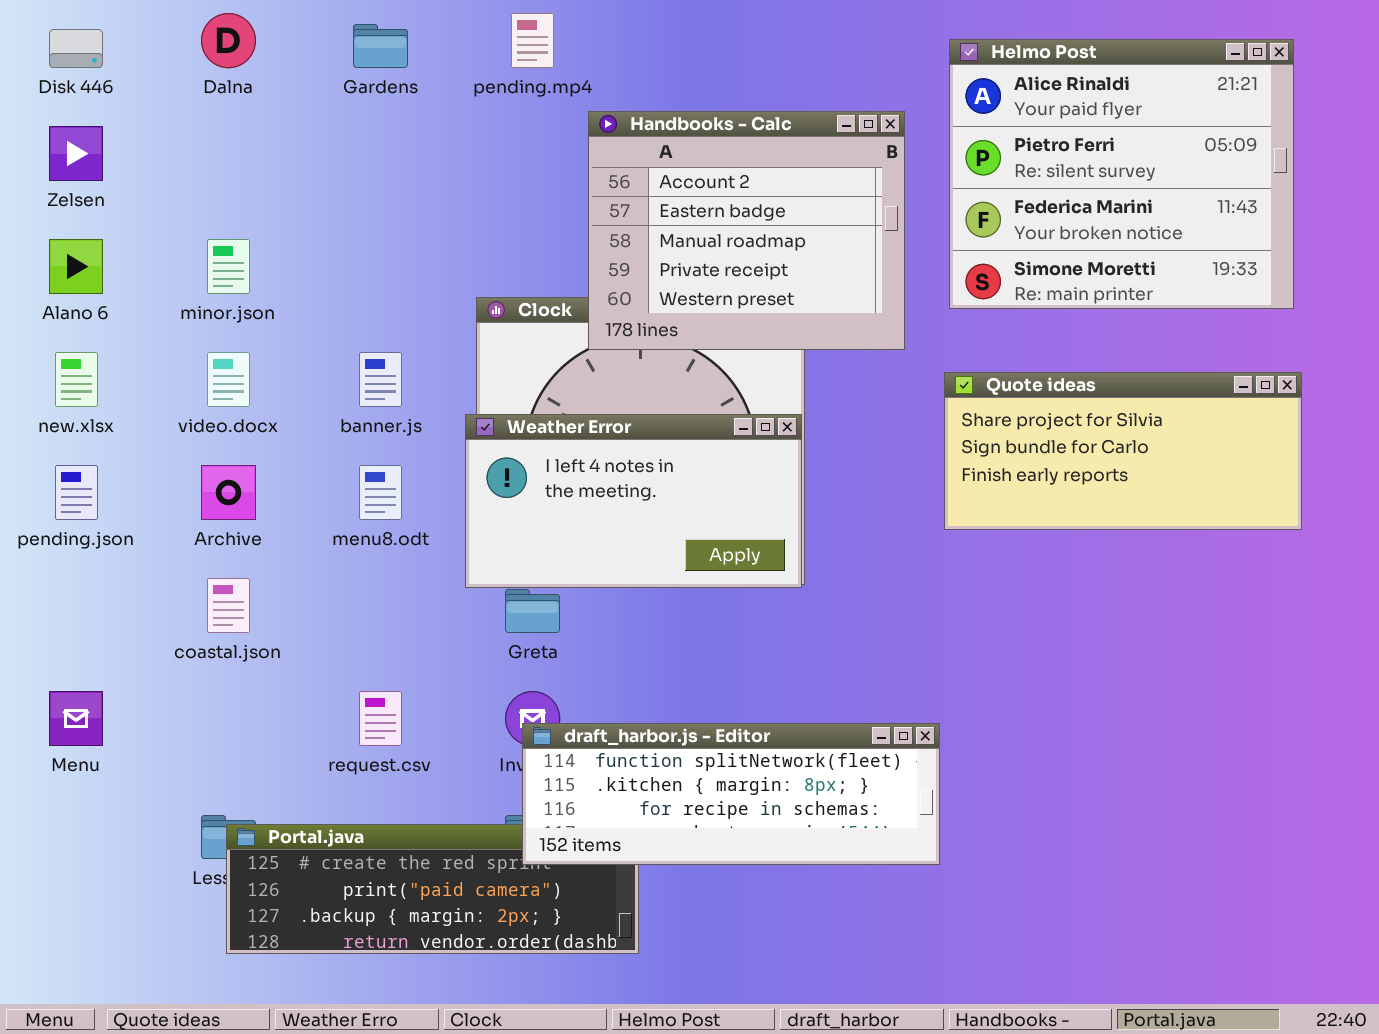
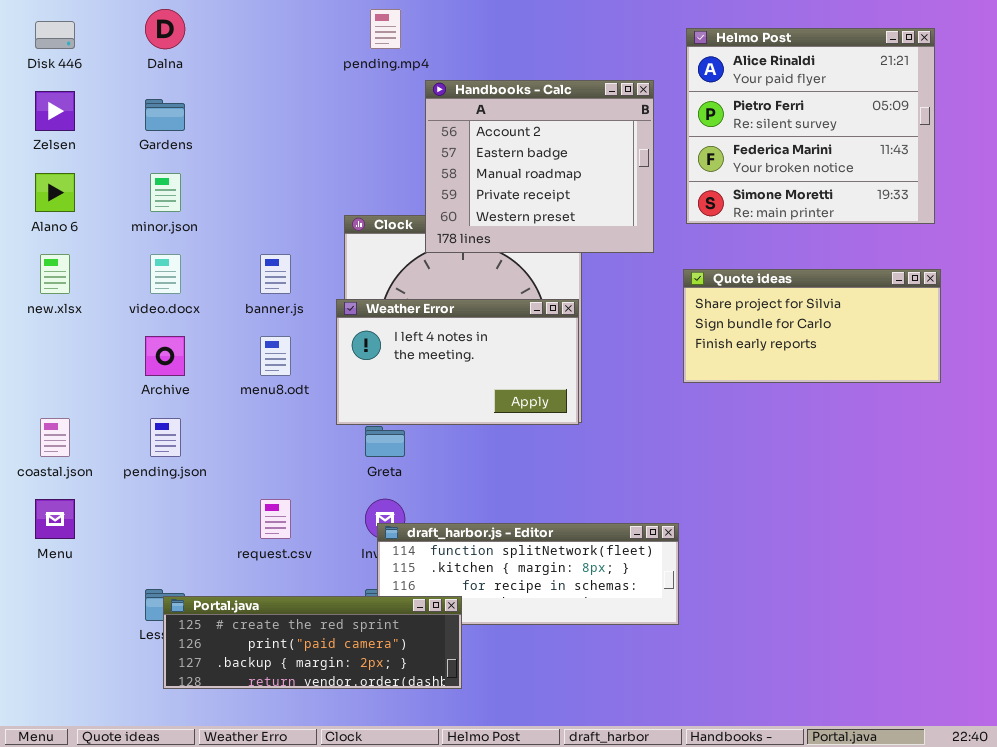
Gardens: [353,24,408,68] -> [145,99,185,131], moved
pending.json: [55,465,98,520] -> [150,418,181,457], moved
coastal.json: [207,578,250,633] -> [40,418,70,457], moved
Portal.java: [226,824,639,954] -> [163,596,462,689], raised

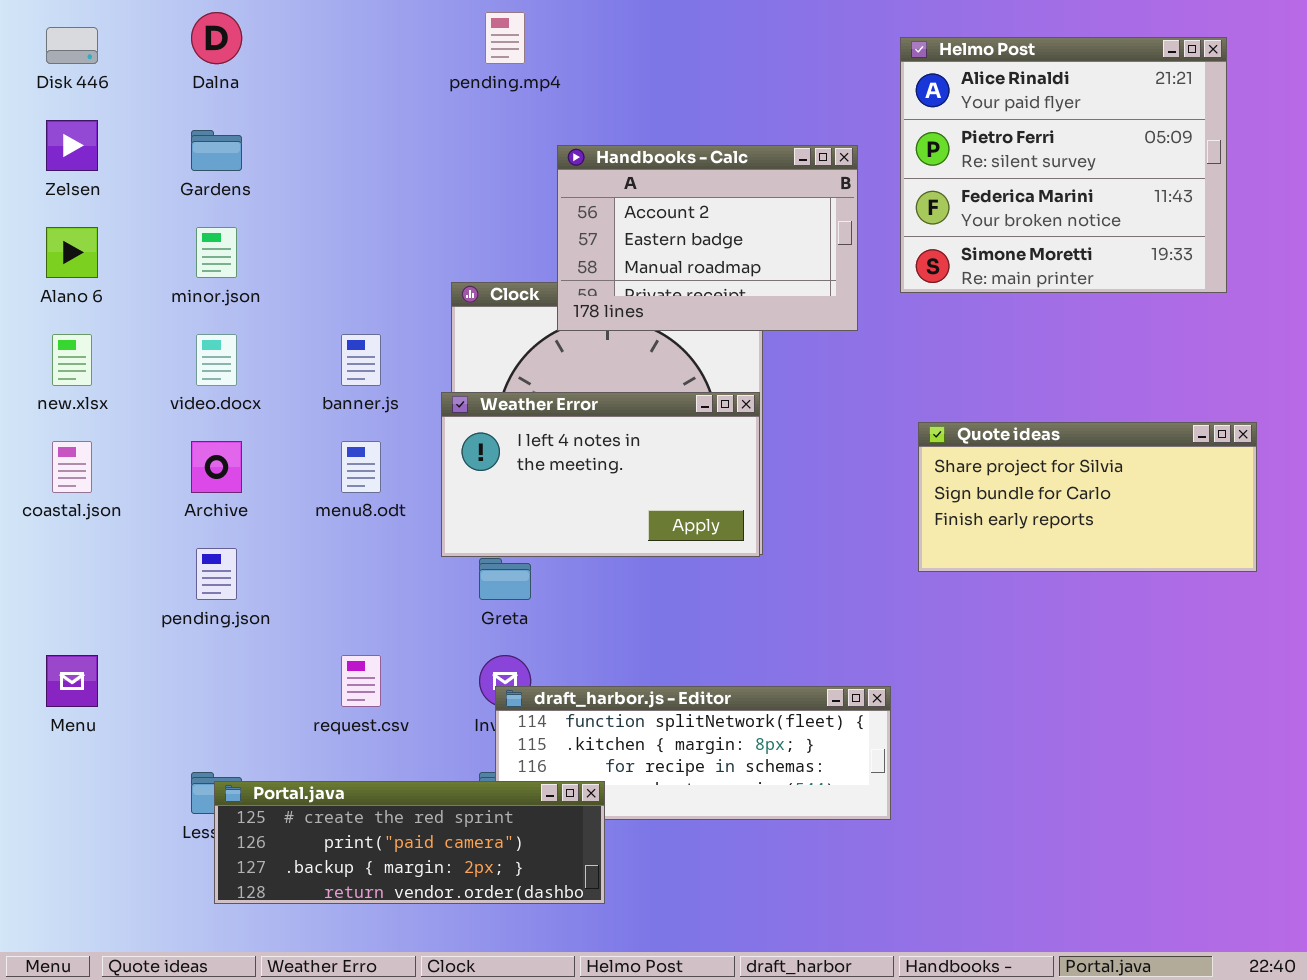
Handbooks - Calc: [425,80,654,253] -> [557,145,858,331], resized
Quote ideas: [683,269,941,383] -> [918,422,1257,572], moved
coastal.json: [40,418,70,457] -> [52,441,92,493], moved

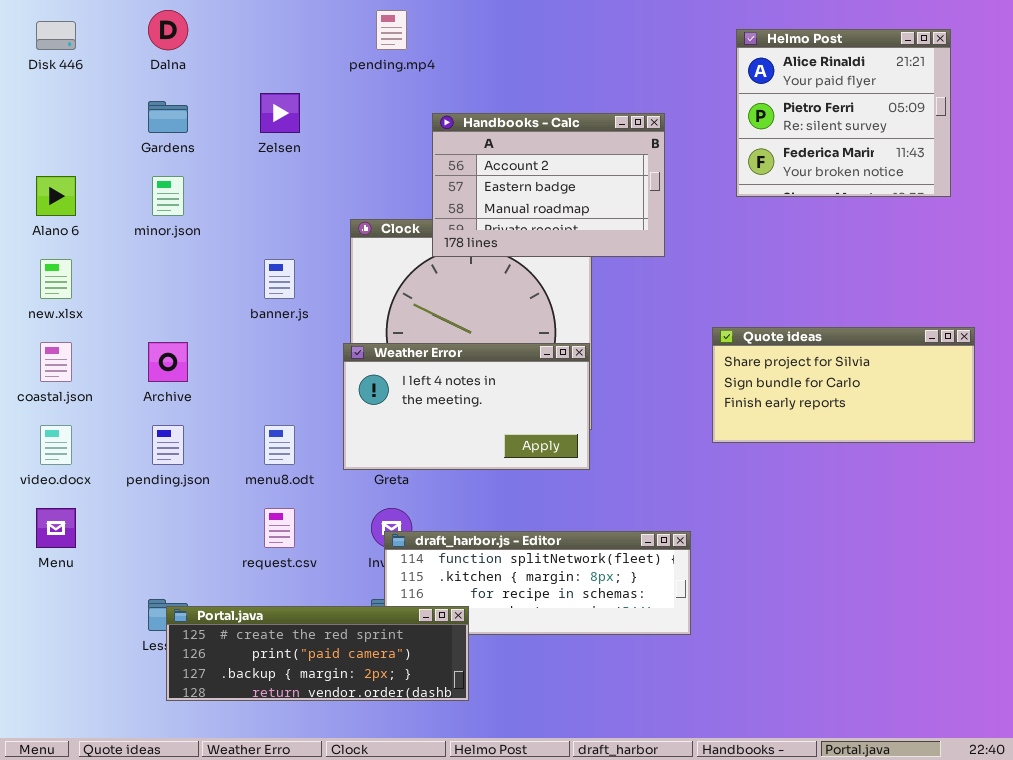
Helmo Post: [900,37,1227,293] -> [736,29,951,197], resized
Zelsen: [46,120,98,171] -> [260,93,300,133], moved
video.docx: [196,334,237,386] -> [40,425,72,465], moved
Weather Error: [441,392,760,557] -> [343,343,590,470], moved
menu8.odt: [341,441,381,493] -> [264,425,295,465], moved

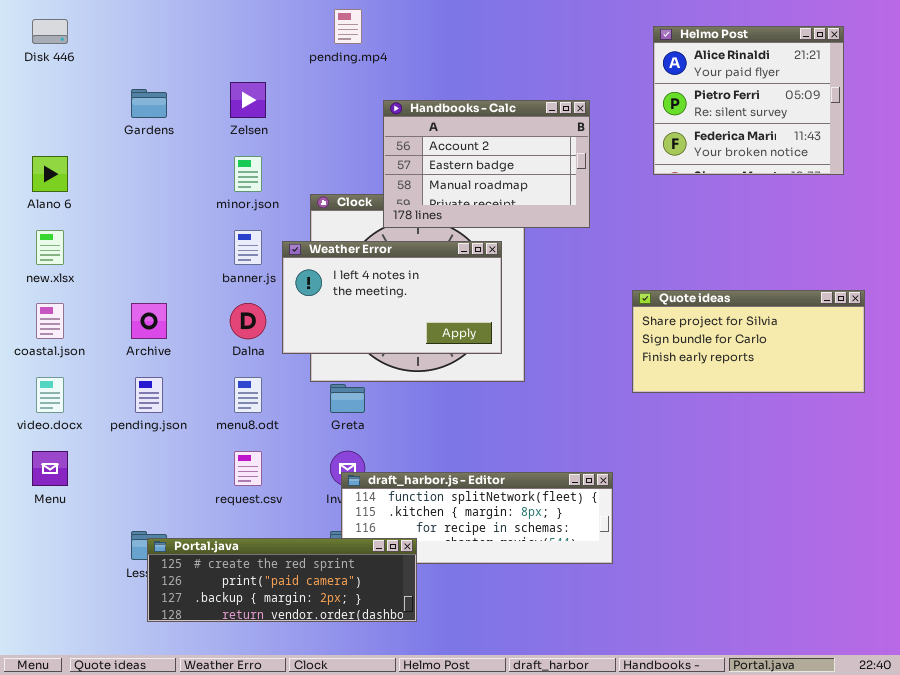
Dalna: [148,10,188,50] -> [230,303,266,339], moved
minor.json: [152,176,184,216] -> [234,156,262,192], moved
Weather Error: [343,343,590,470] -> [282,241,502,354], moved

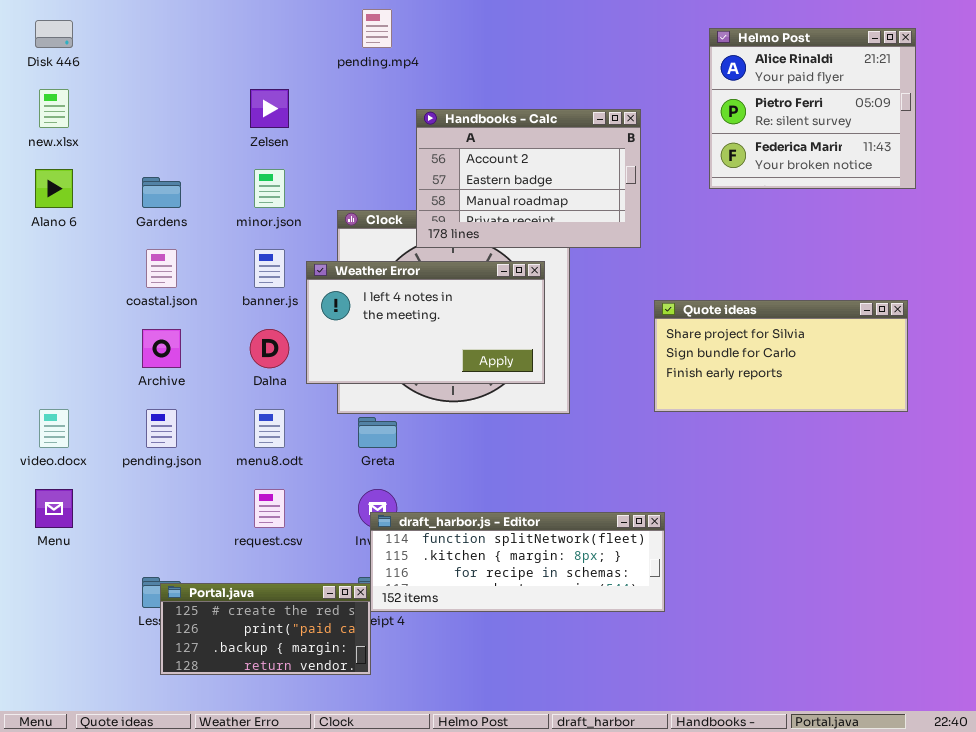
Gardens: [131,89,167,118] -> [142,177,181,208], moved
new.xlsx: [36,230,64,265] -> [39,89,69,128], moved
Quote ideas: [632,290,865,393] -> [654,300,908,412], moved
coastal.json: [36,303,64,339] -> [146,249,177,288], moved
Portal.java: [147,538,417,622] -> [160,583,371,675], resized

